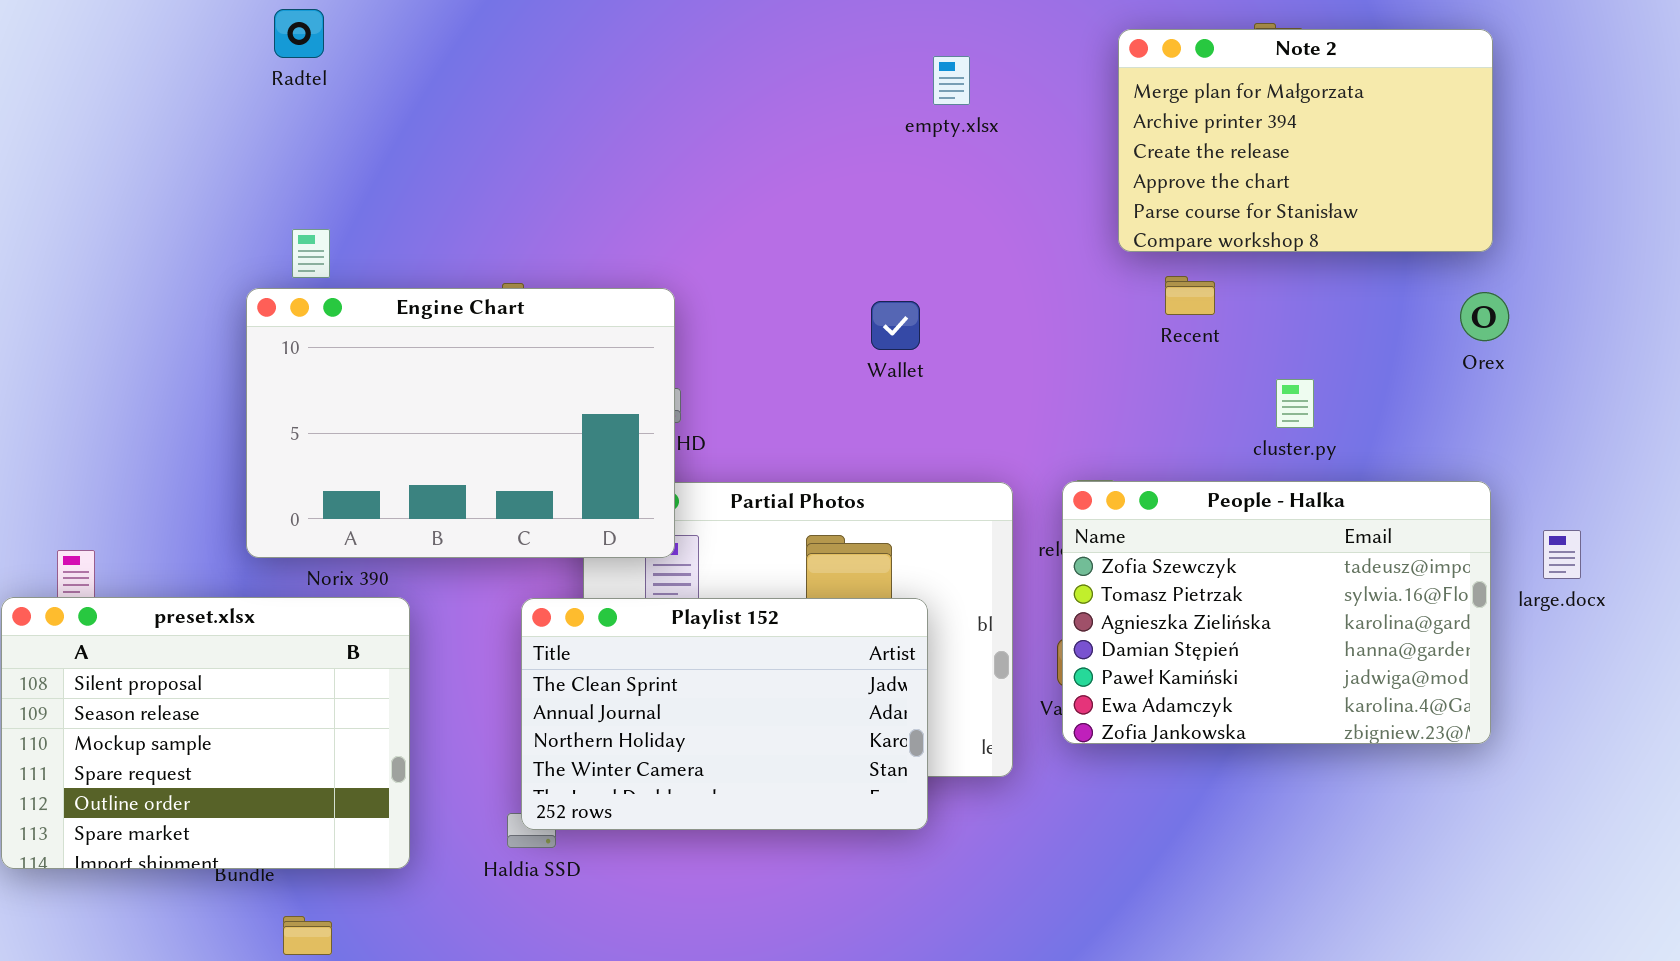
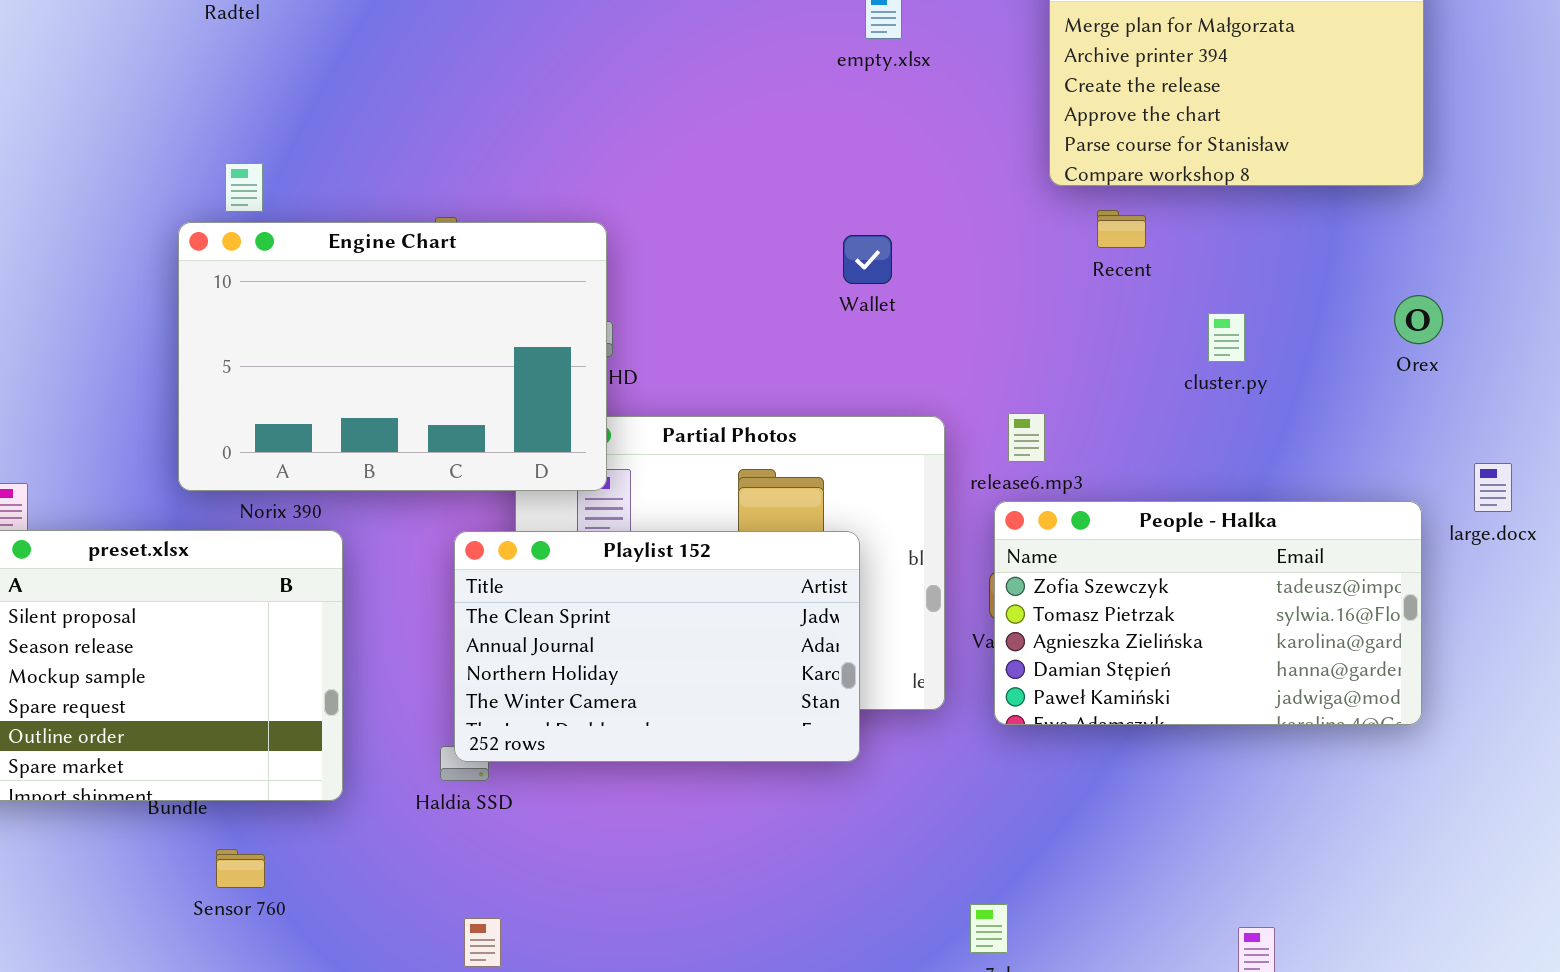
Orex: [1460,292,1509,341] -> [1394,295,1443,344], moved
Wallet: [871,301,920,350] -> [843,235,892,284], moved
People - Halka: [1062,481,1491,744] -> [994,501,1422,725], moved, resized

